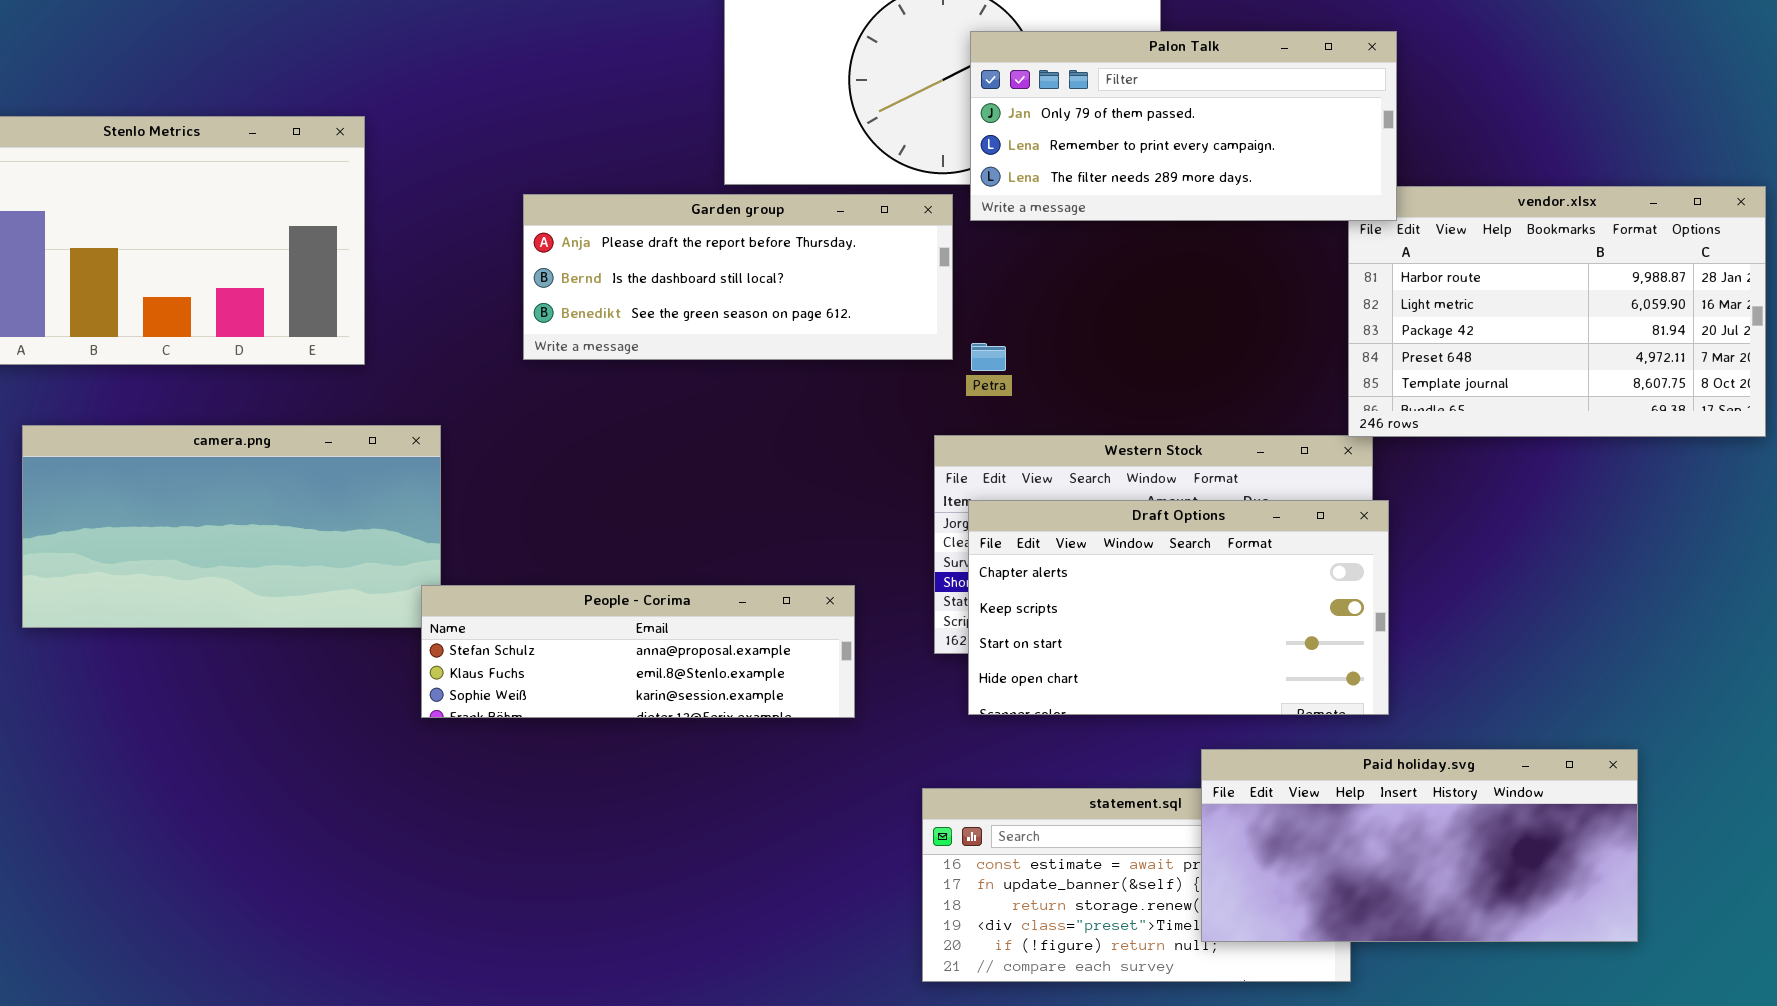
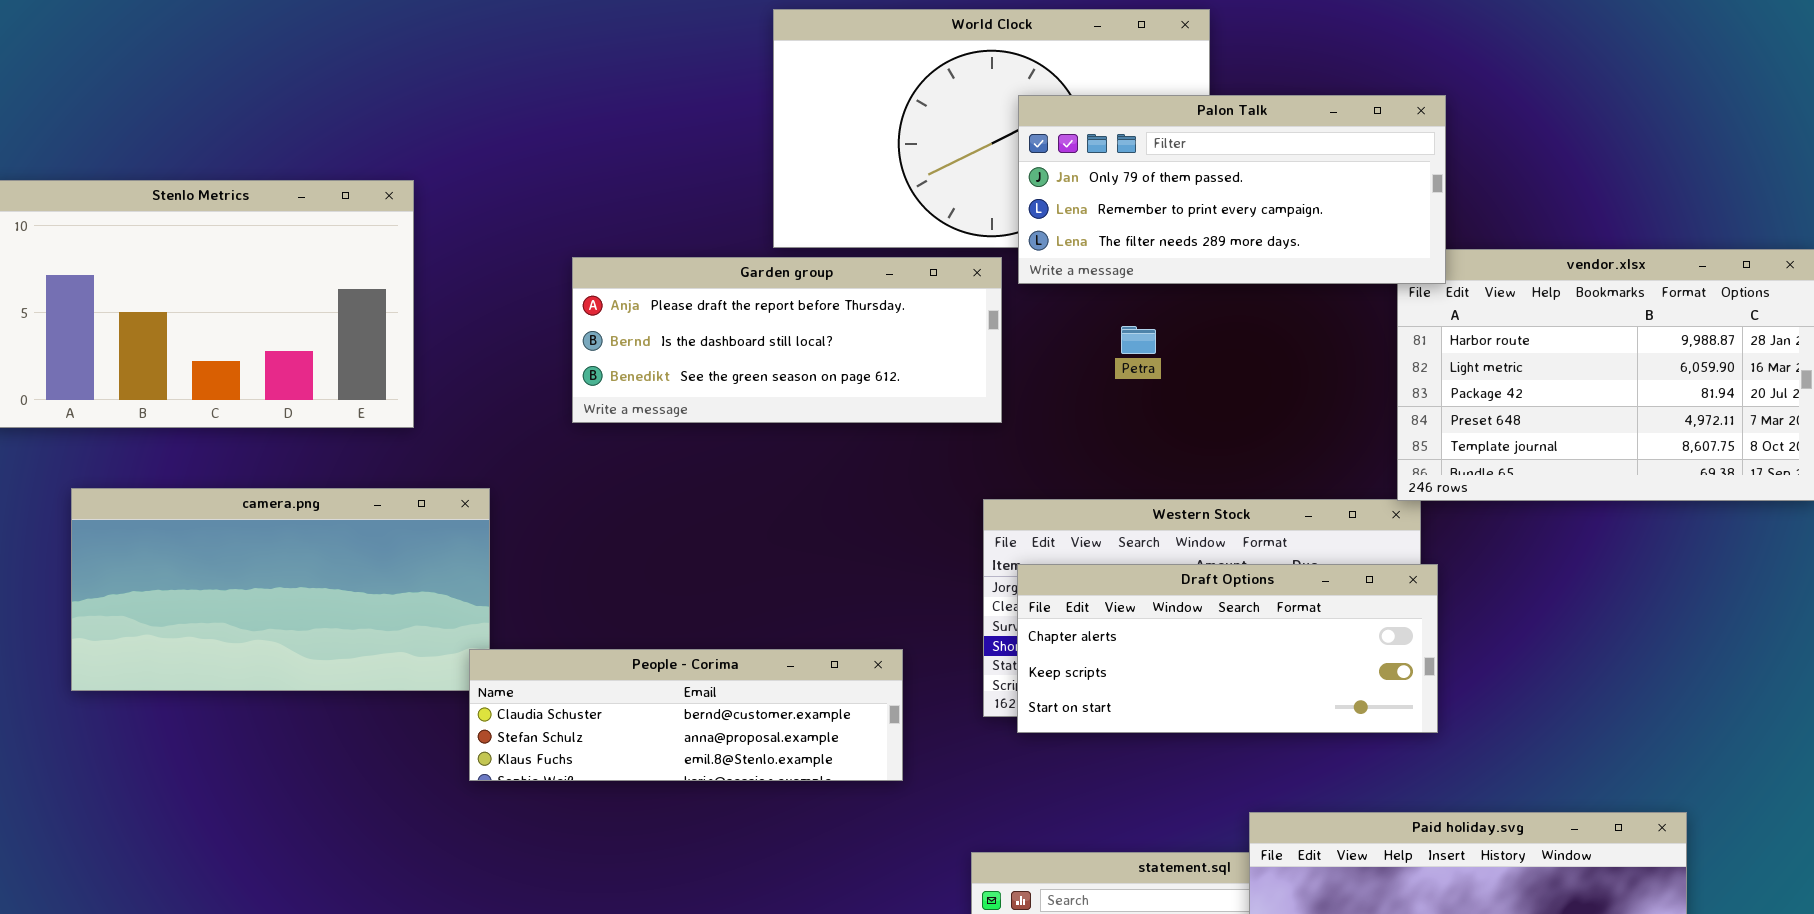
Petra: [971,343,1006,371] -> [1121,326,1156,354], moved
Draft Options: [968,500,1389,715] -> [1017,564,1438,733], resized
People - Corima: [421,585,855,718] -> [469,649,903,781], scrolled up 1 row

